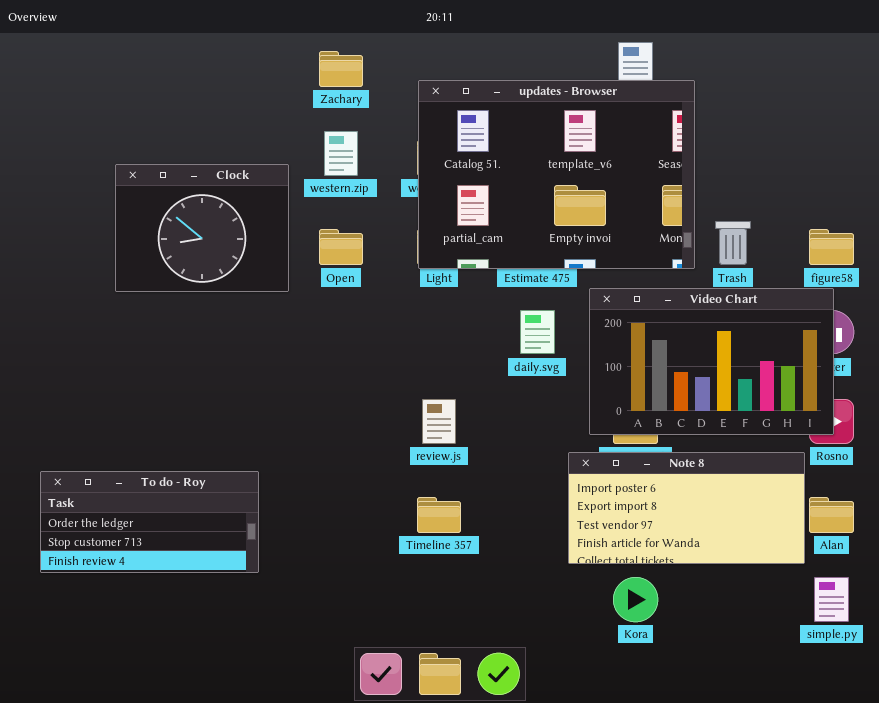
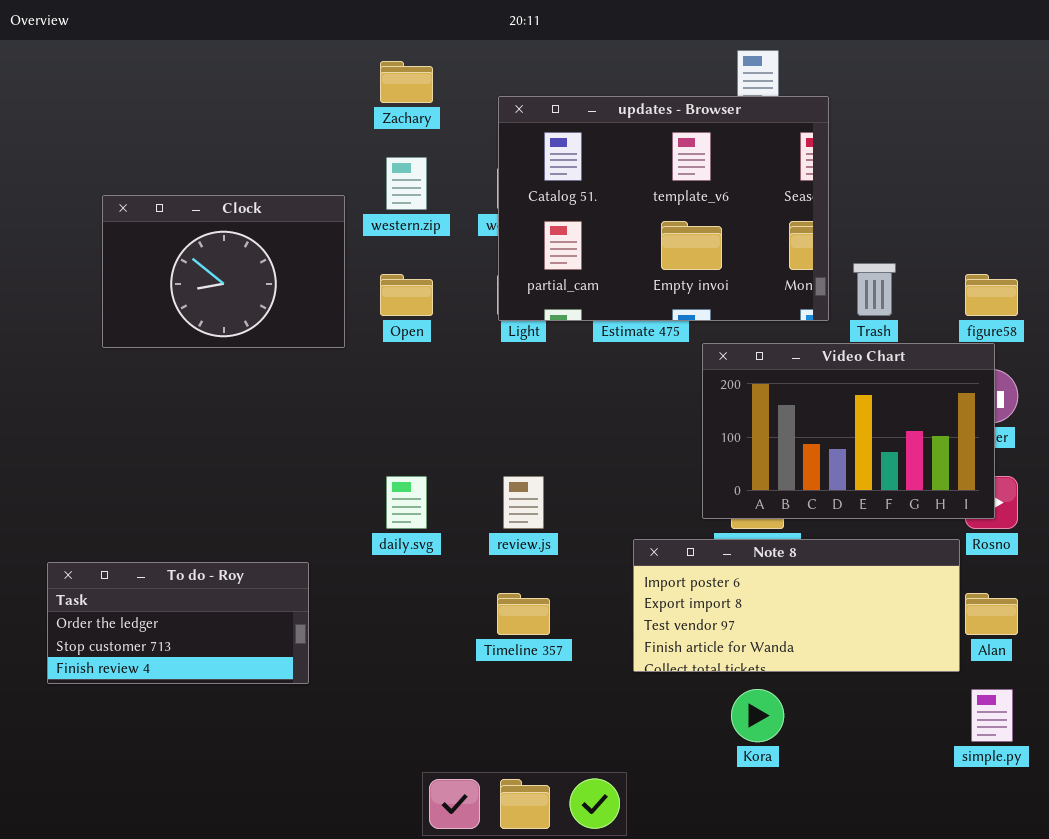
Clock: [115,164,289,292] -> [102,195,345,348], resized
daily.svg: [520,310,555,354] -> [386,476,427,529], moved
Note 8: [568,452,805,564] -> [633,539,960,672], resized

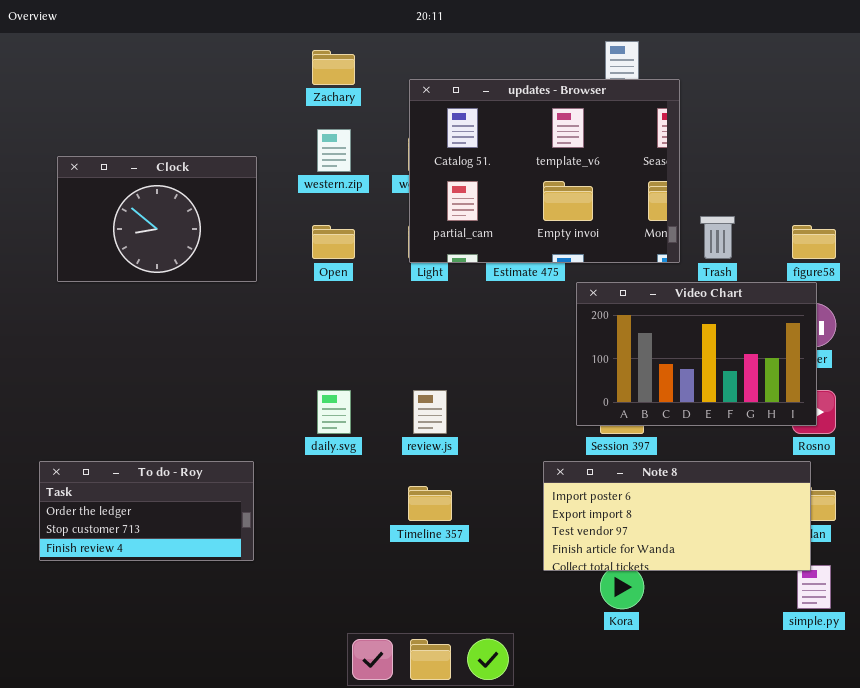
Clock: [102,195,345,348] -> [57,156,257,282], moved
Note 8: [633,539,960,672] -> [543,461,811,571], moved

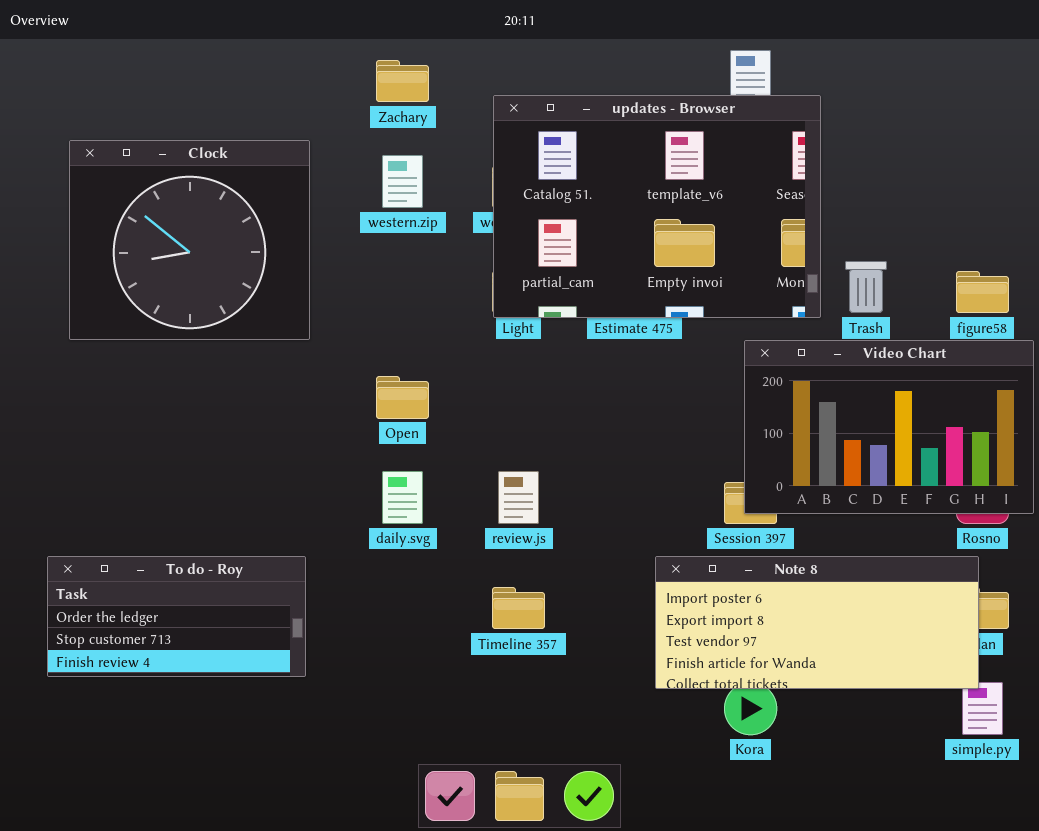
Clock: [57,156,257,282] -> [69,140,310,340], resized
Open: [312,225,355,259] -> [376,376,429,419], moved
Video Chart: [576,282,817,426] -> [744,340,1034,514], moved

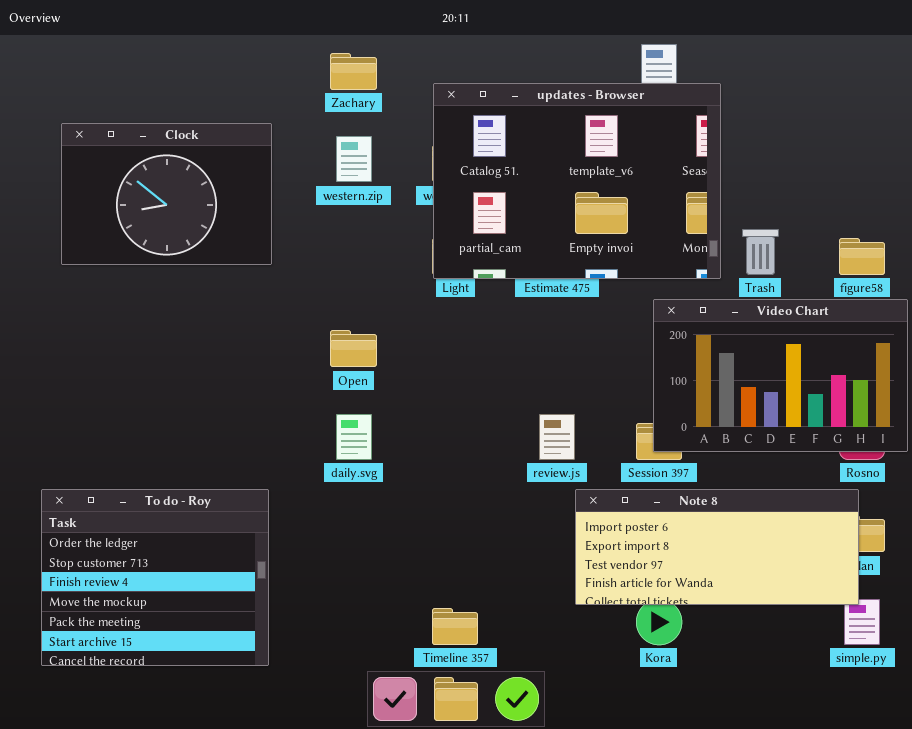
Clock: [69,140,310,340] -> [61,123,272,265], resized
review.js: [498,471,539,524] -> [539,414,575,460], moved
To do - Roy: [47,556,306,677] -> [41,489,269,666], resized
Timeline 357: [492,587,545,629] -> [432,608,478,645], moved

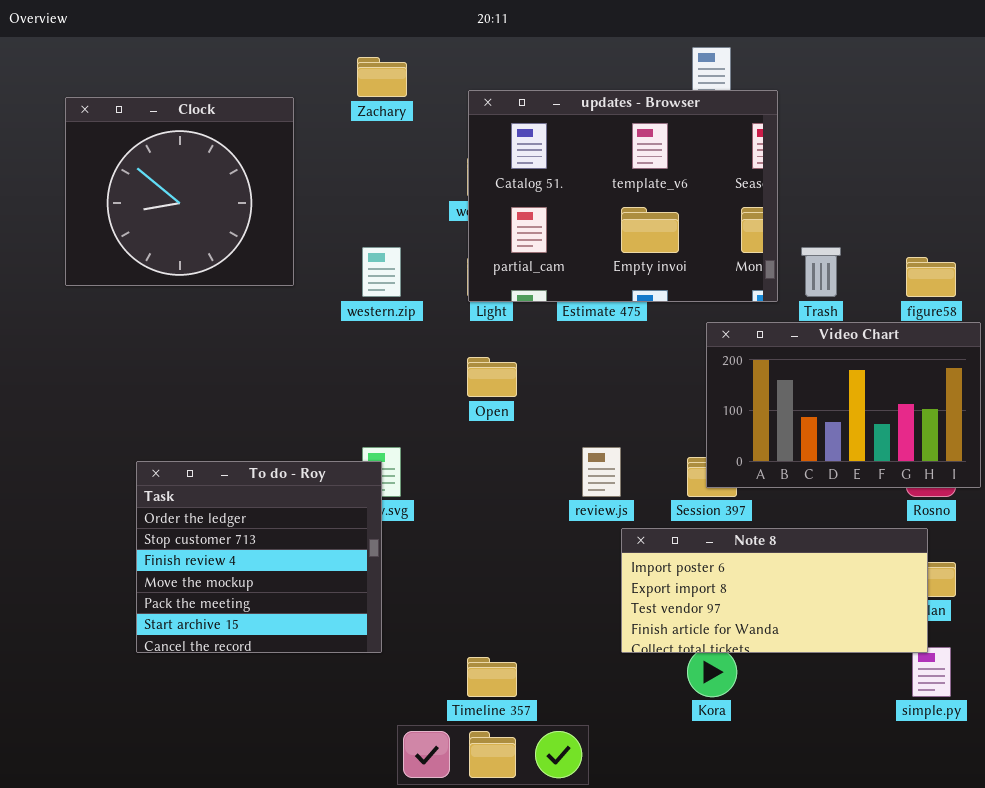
Clock: [61,123,272,265] -> [65,97,294,286], resized
western.zip: [336,136,372,182] -> [362,247,401,297], moved
Open: [330,330,377,367] -> [467,357,517,397], moved
To do - Roy: [41,489,269,666] -> [136,461,382,653], moved

